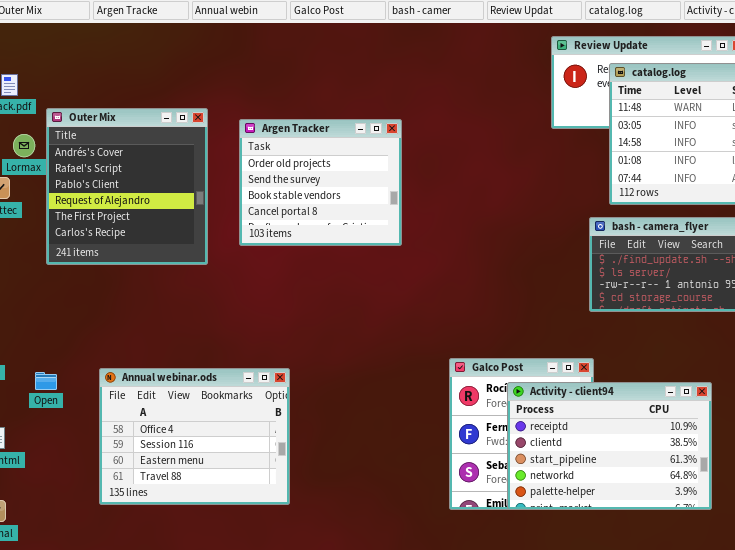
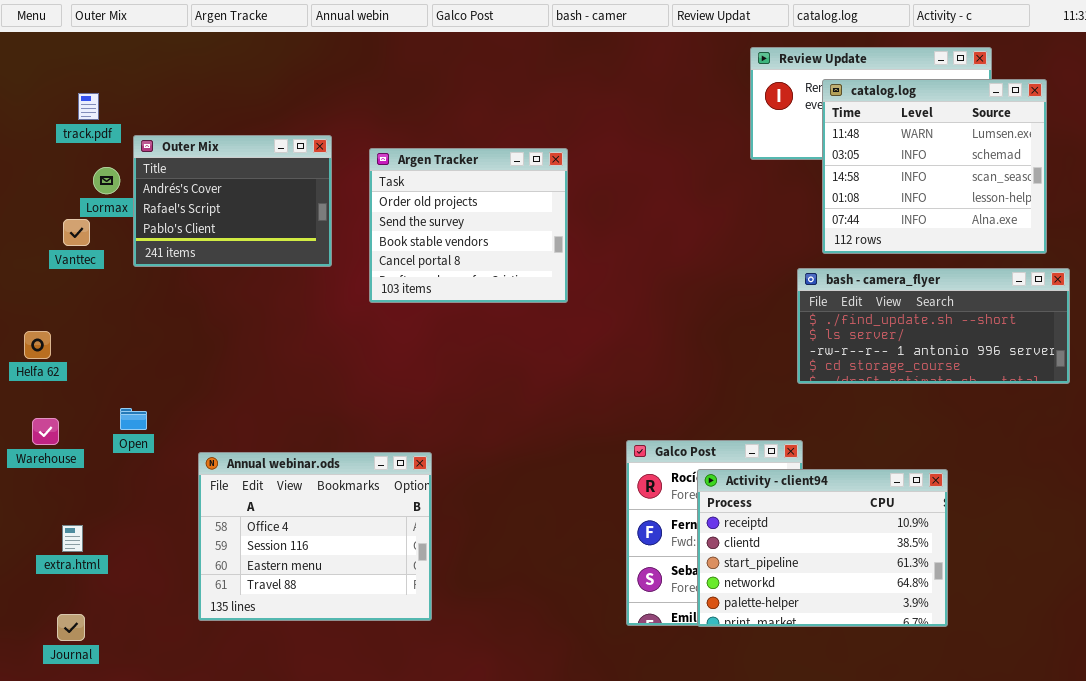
Outer Mix: [46,108,208,265] -> [133,135,332,267], resized
Open: [35,372,57,390] -> [120,408,147,430], moved

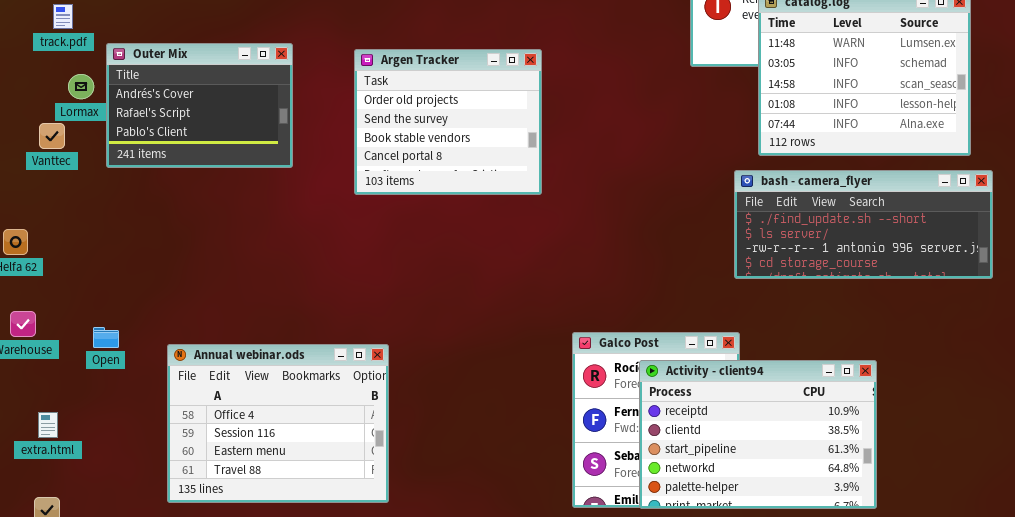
Argen Tracker: [369,148,568,303] -> [354,49,542,195], moved
Open: [120,408,147,430] -> [93,327,119,348], moved

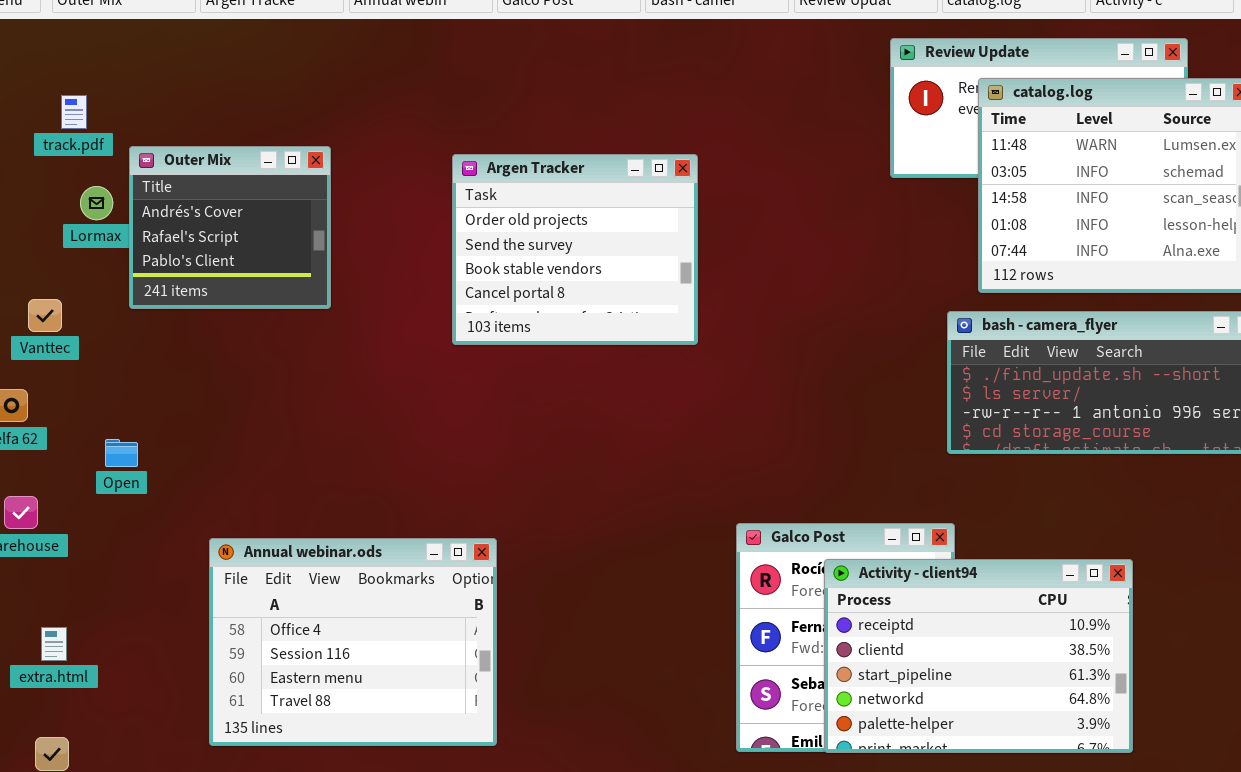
Outer Mix: [106,43,293,168] -> [129,146,331,309], resized
Vanttec: [39,123,65,149] -> [28,299,62,332], moved
Open: [93,327,119,348] -> [105,439,138,467], moved

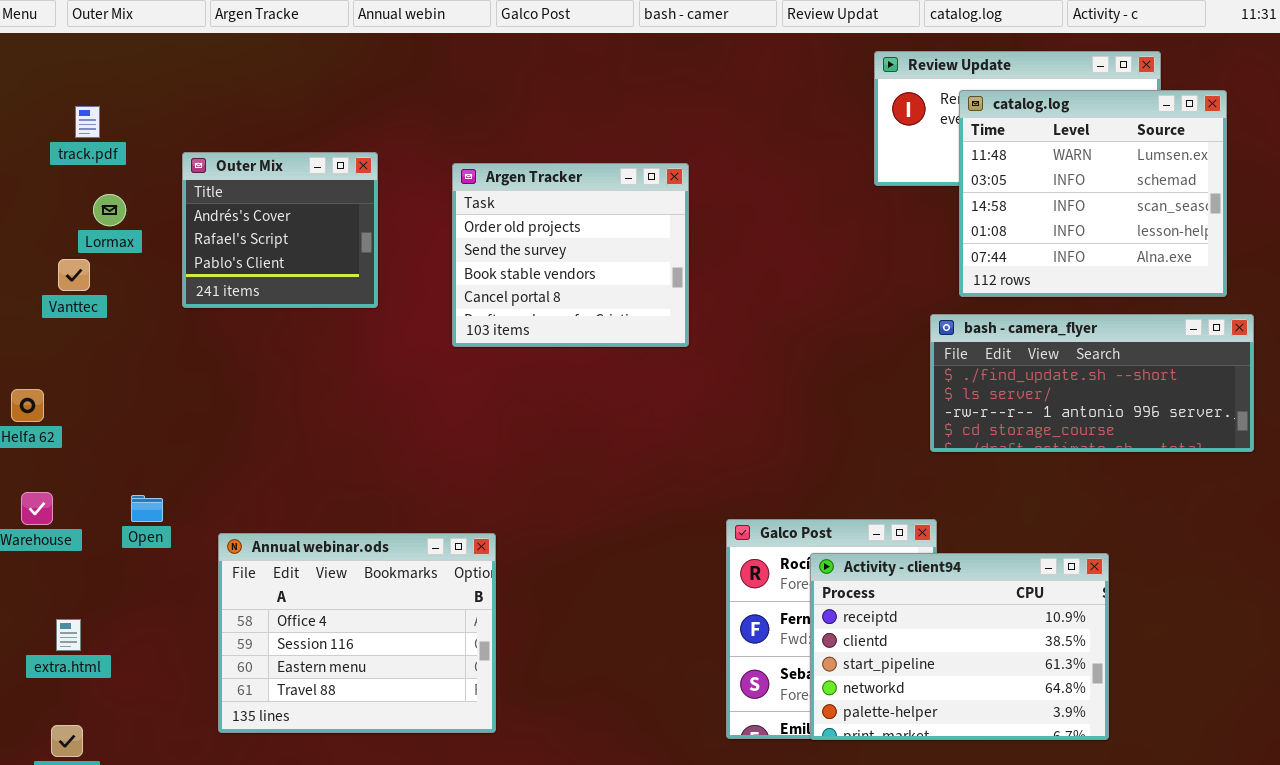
Outer Mix: [129,146,331,309] -> [182,152,378,308], moved
Vanttec: [28,299,62,332] -> [58,259,90,291], moved
Open: [105,439,138,467] -> [131,495,163,522], moved

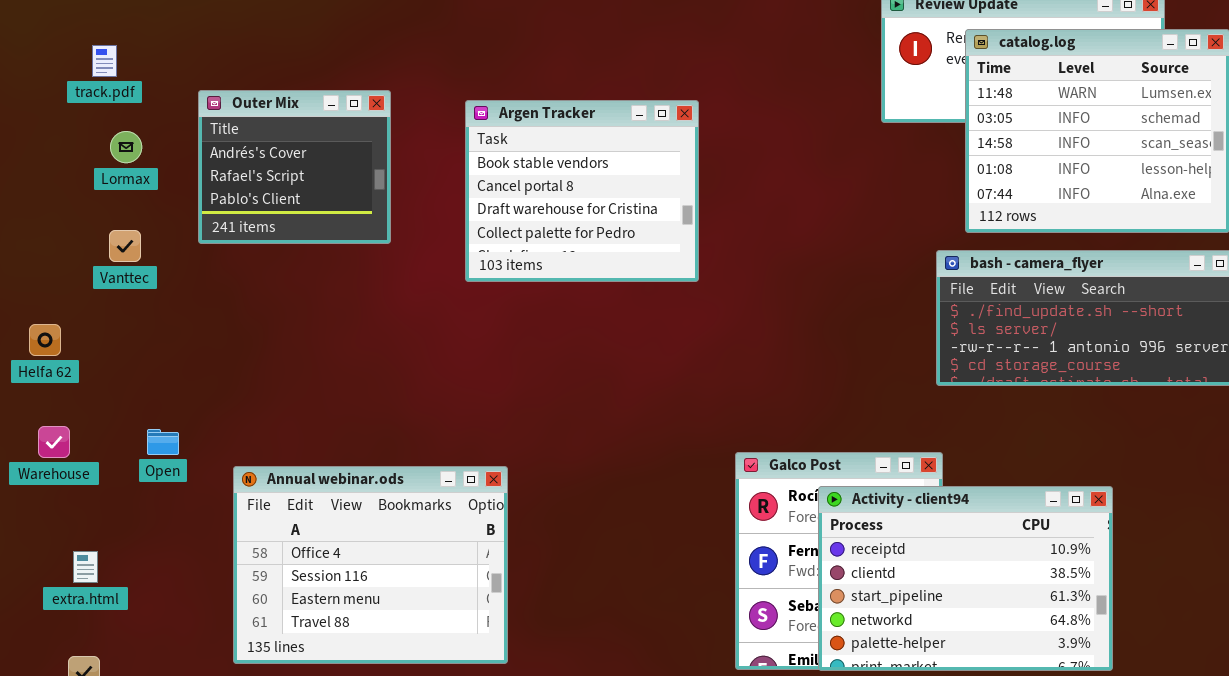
Argen Tracker: [452,163,689,347] -> [465,100,699,282], scrolled down 2 rows
Vanttec: [58,259,90,291] -> [109,230,141,262], moved

